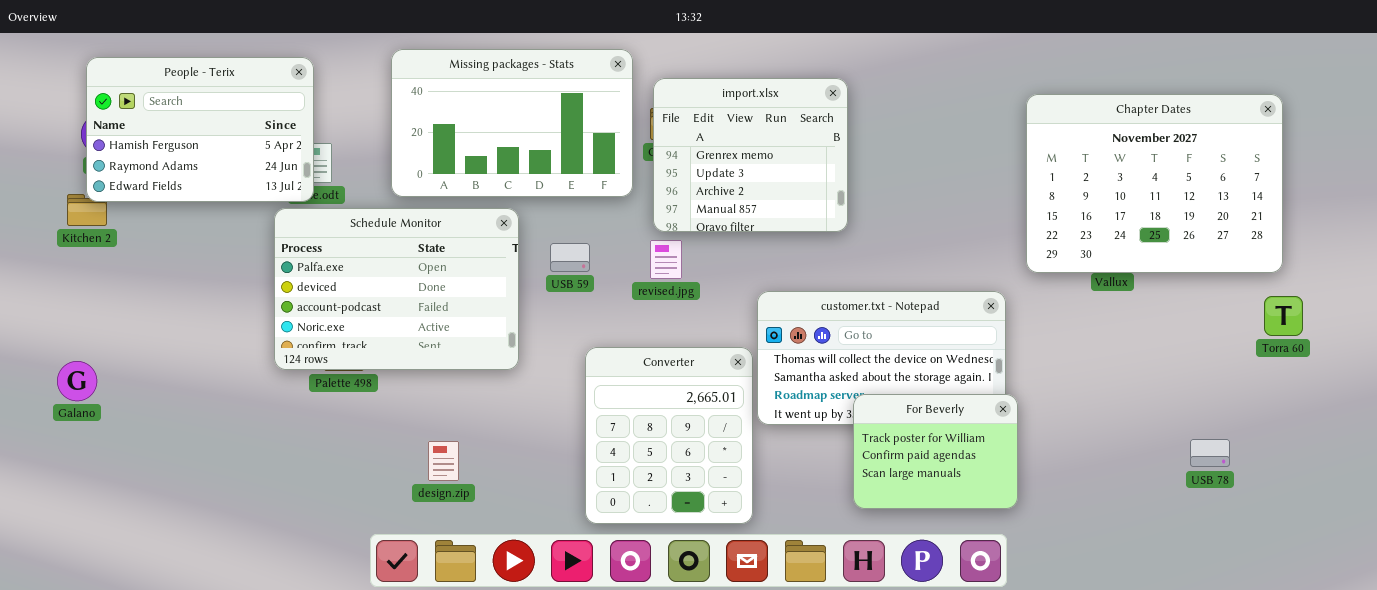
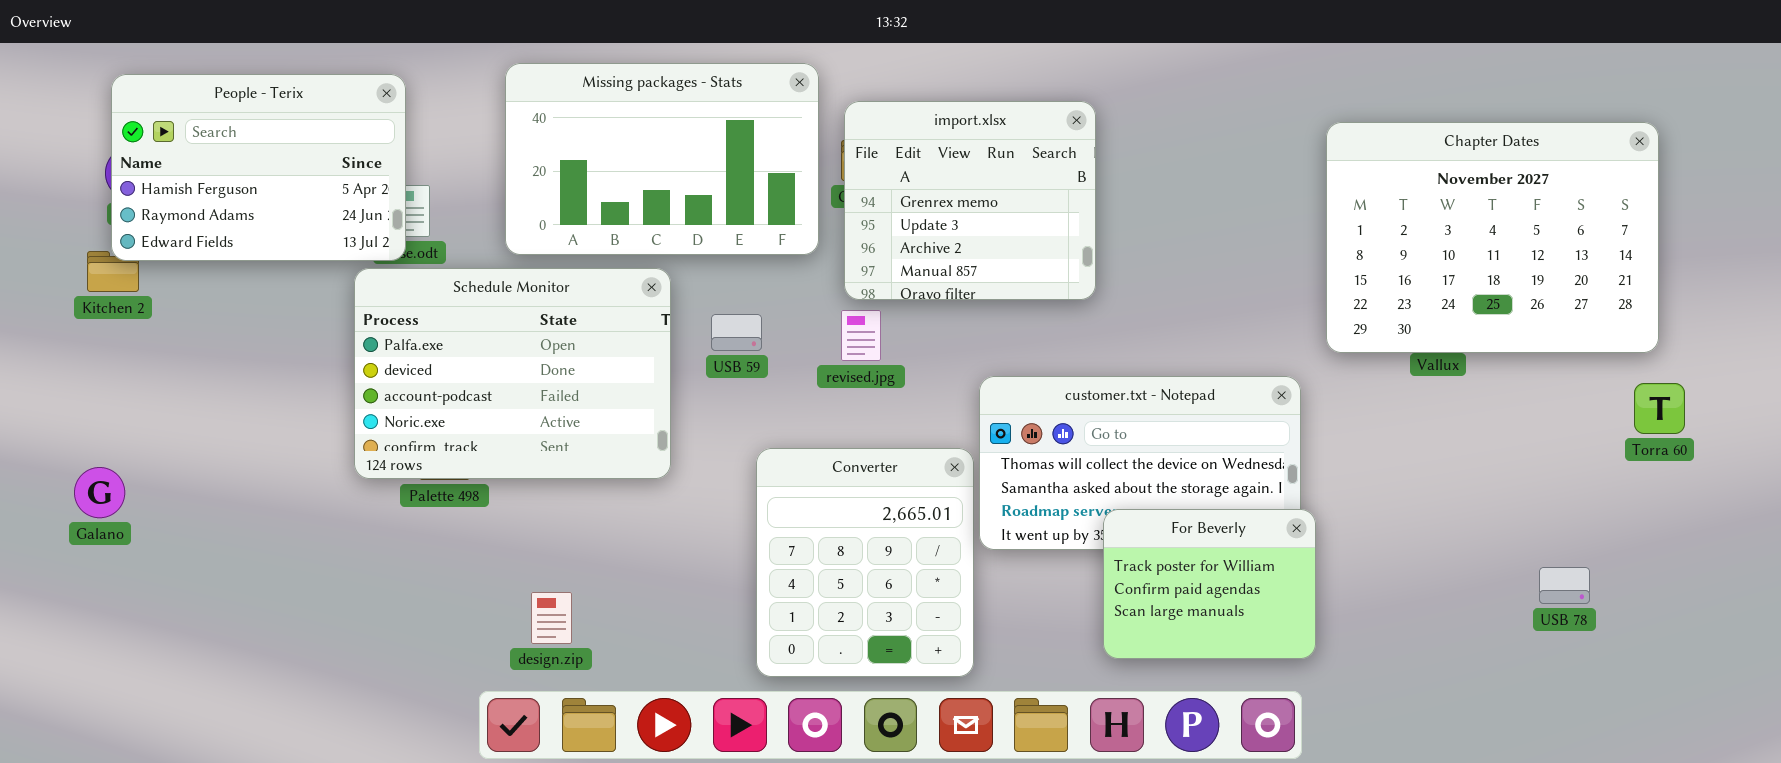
design.zip: [428,441,459,481] -> [531,592,572,644], moved

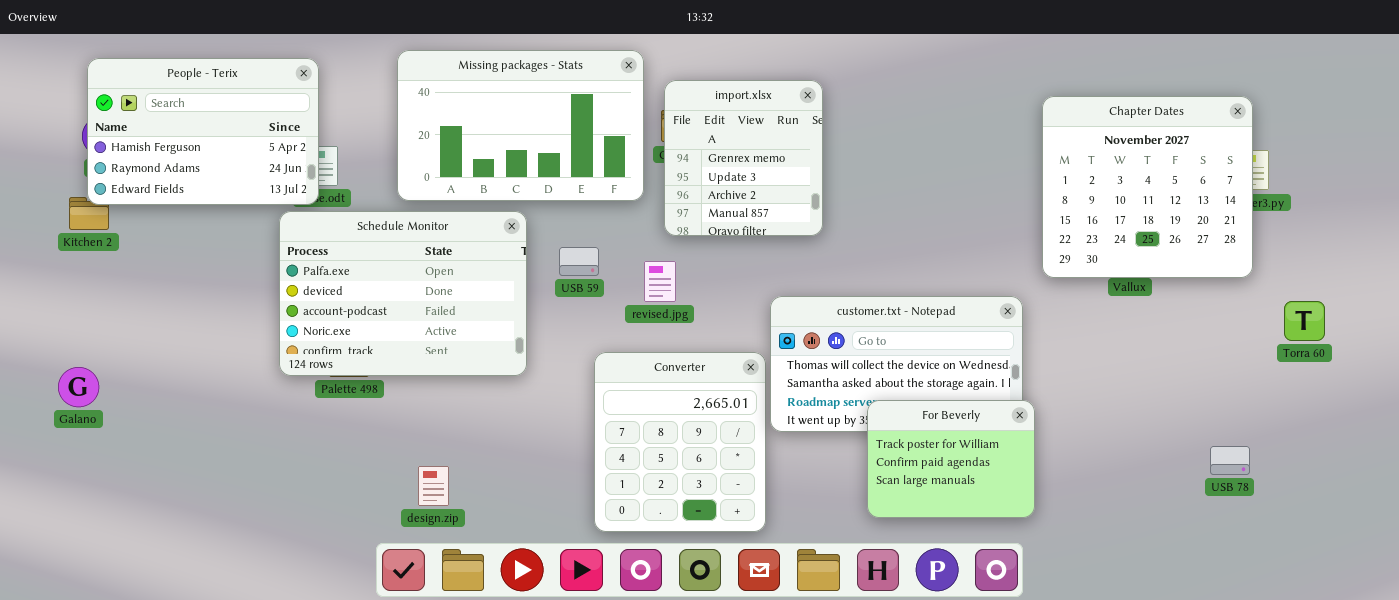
import.xlsx: [844,101,1096,300] -> [664,80,823,236], resized
Chapter Dates: [1326,122,1659,353] -> [1042,96,1253,278], resized
revised.jpg: [841,310,881,361] -> [644,261,676,302], moved

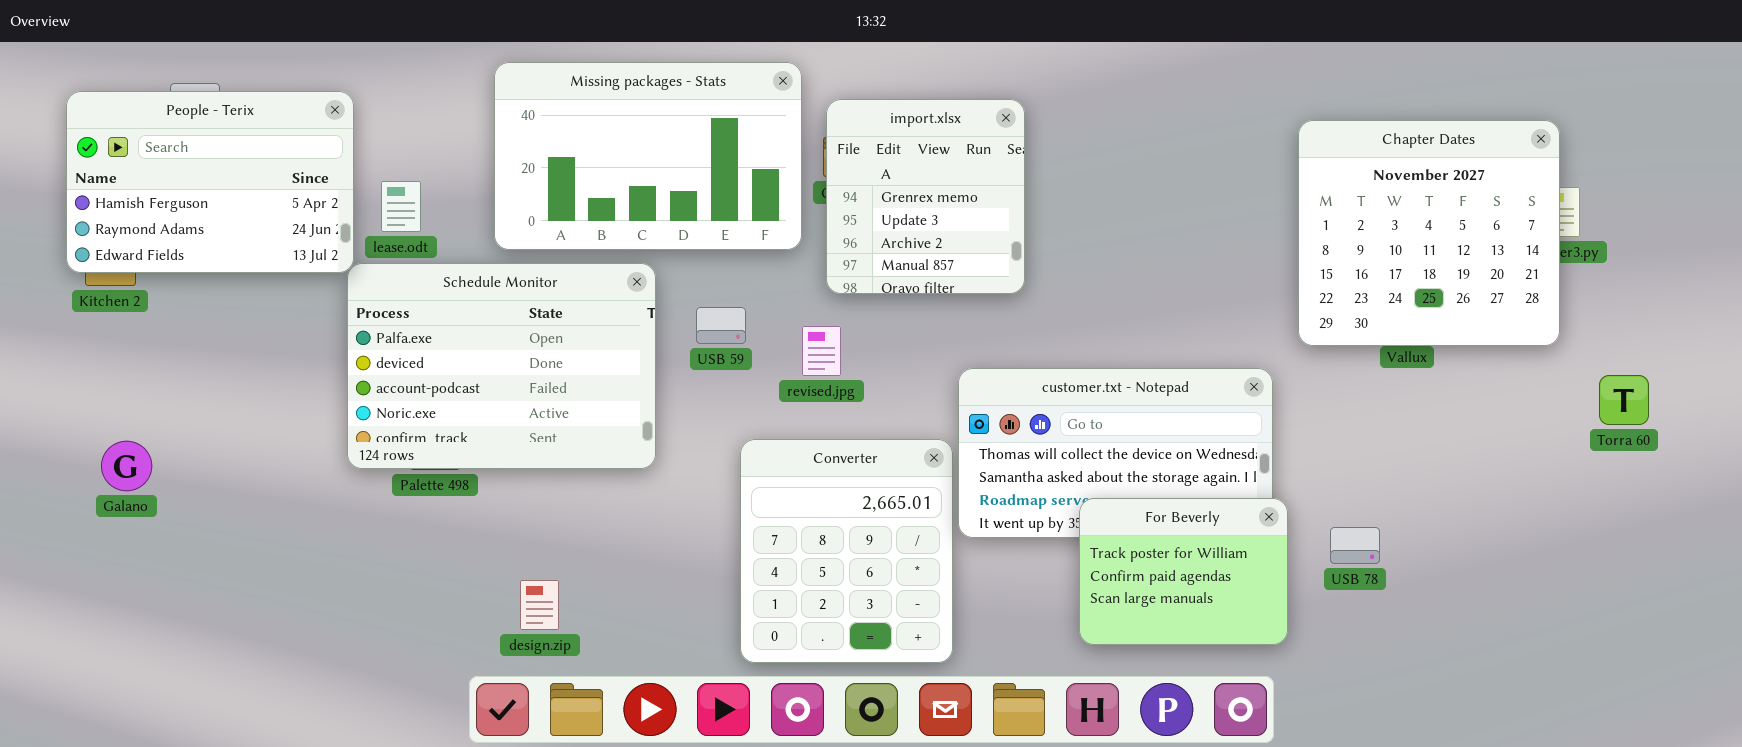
People - Terix: [87,58,319,205] -> [66,91,354,273], moved
Galano: [58,367,99,407] -> [101,441,152,491], moved
USB 78: [1210,446,1250,475] -> [1330,527,1380,564], moved

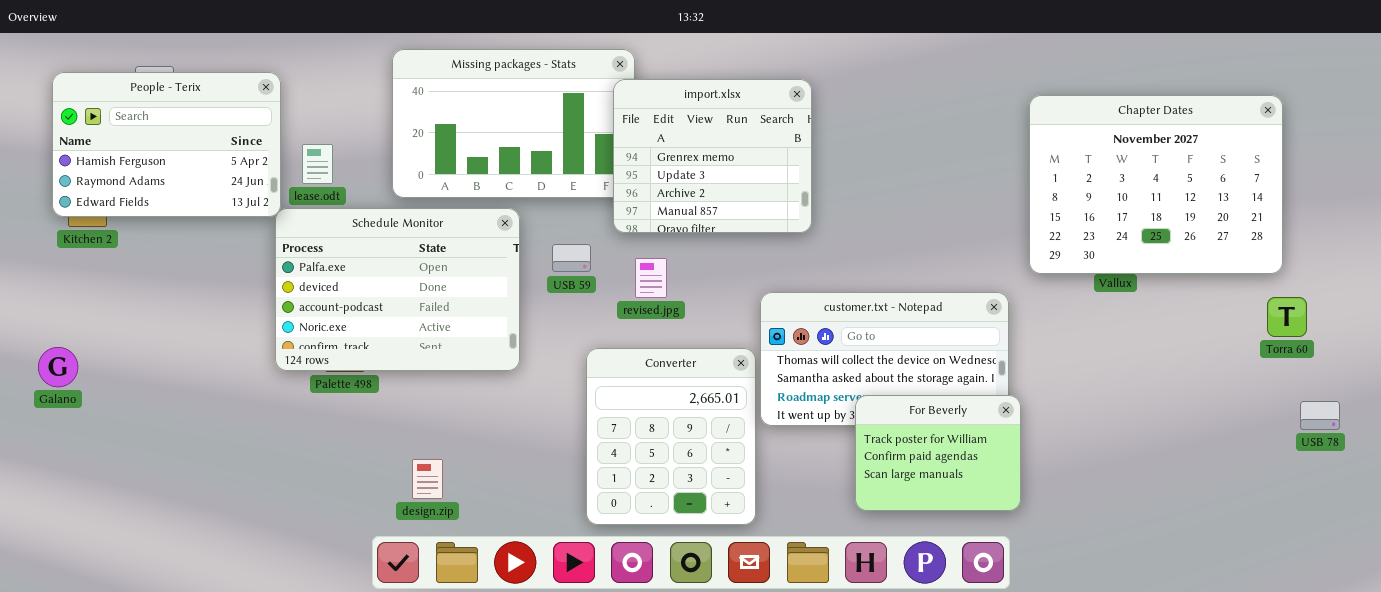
import.xlsx: [826,99,1025,294] -> [613,79,812,233], resized
Chapter Dates: [1298,120,1560,346] -> [1029,95,1283,274], resized
Galano: [101,441,152,491] -> [38,347,78,387], moved
USB 78: [1330,527,1380,564] -> [1300,401,1340,430], moved

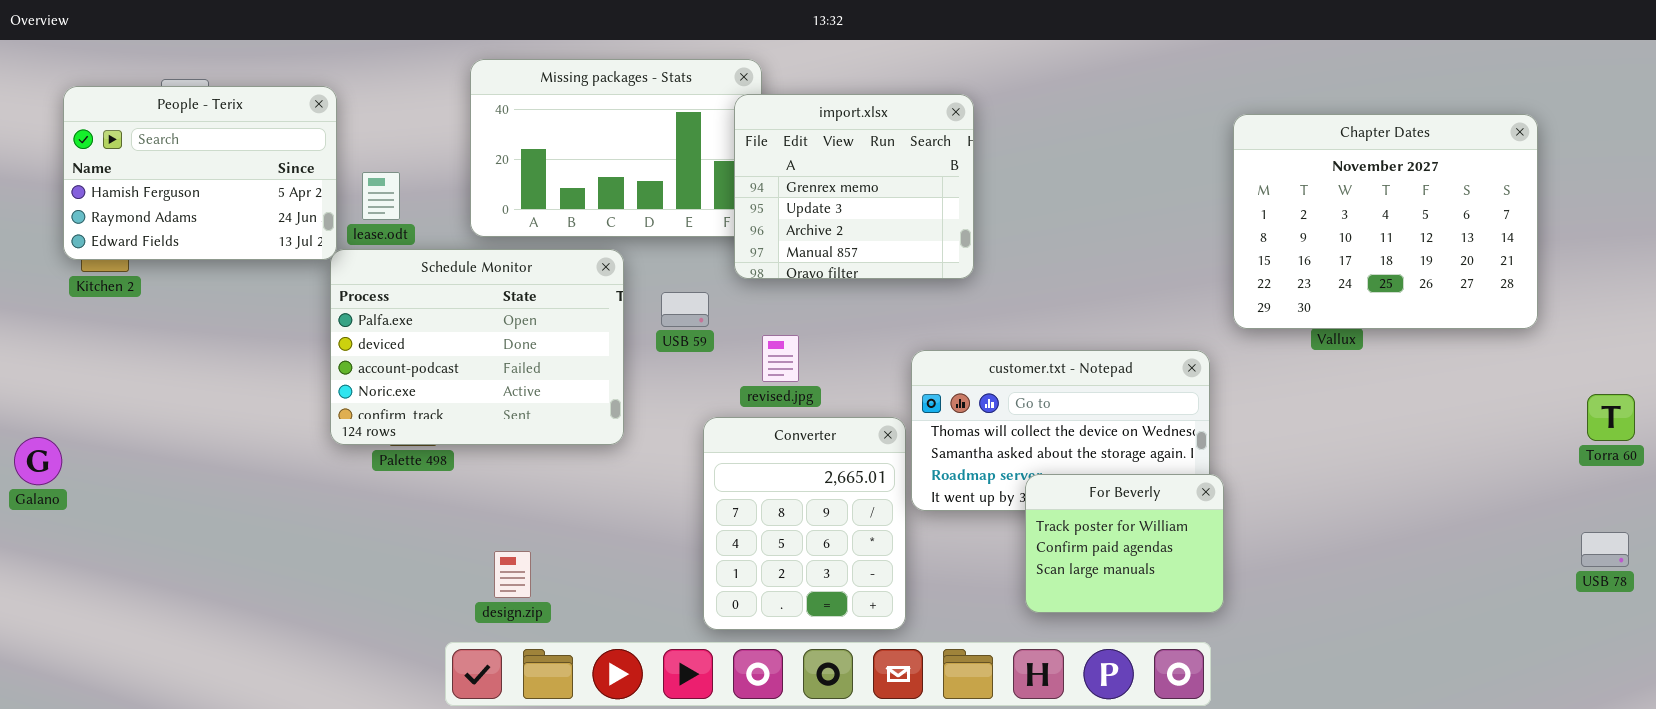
revised.jpg: [635,258,667,298] -> [762,335,799,382], moved
Torra 60: [1267,297,1307,337] -> [1587,394,1635,441], moved
Galano: [38,347,78,387] -> [14,437,62,485], moved
USB 78: [1300,401,1340,430] -> [1581,532,1629,567], moved

